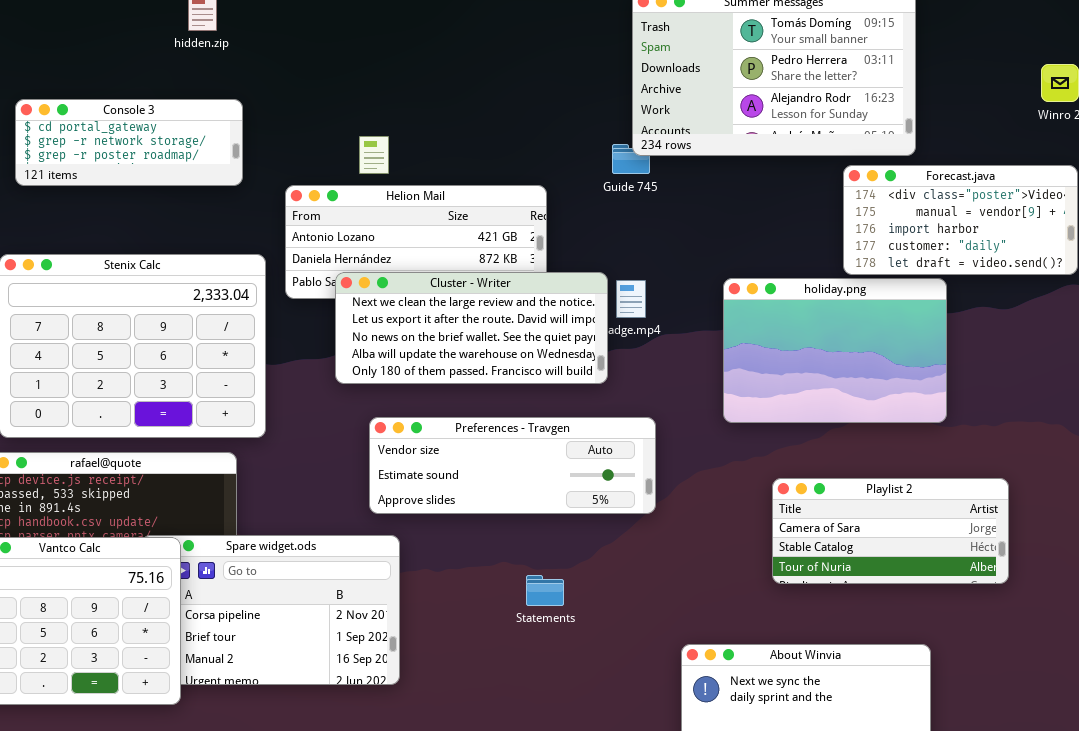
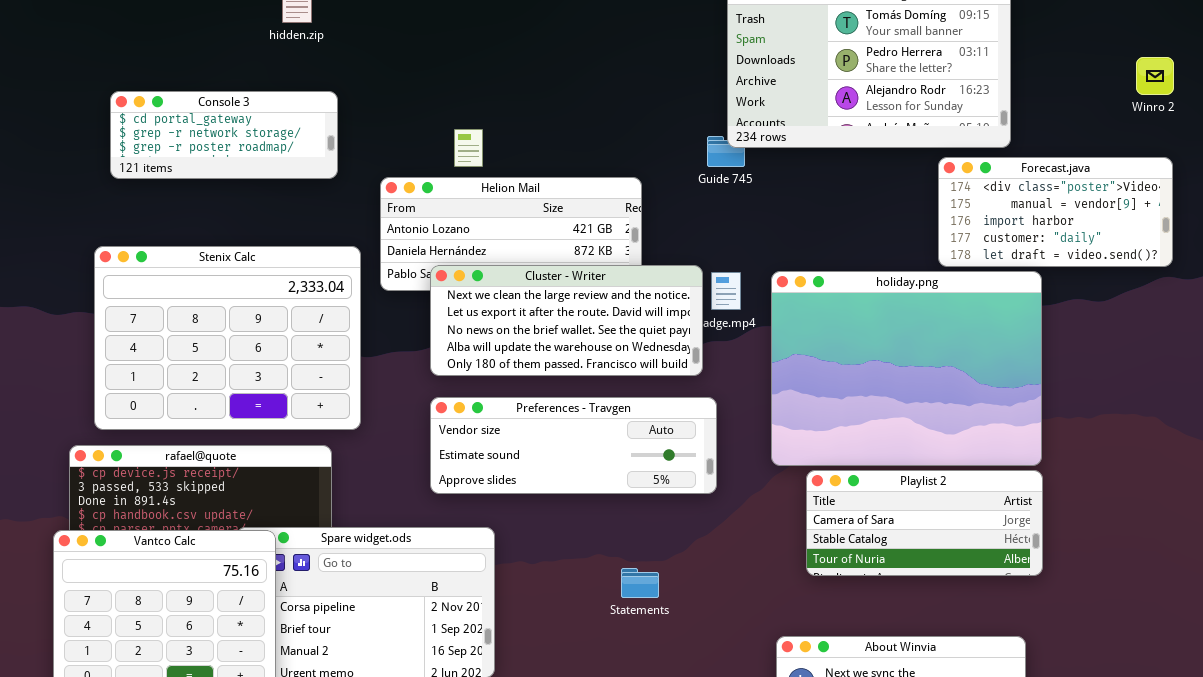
holiday.png: [723,278,947,423] -> [771,271,1042,466], resized
Preferences - Travgen: [369,417,656,514] -> [430,397,717,494], moved
Playlist 2: [772,478,1009,584] -> [806,470,1043,576], moved

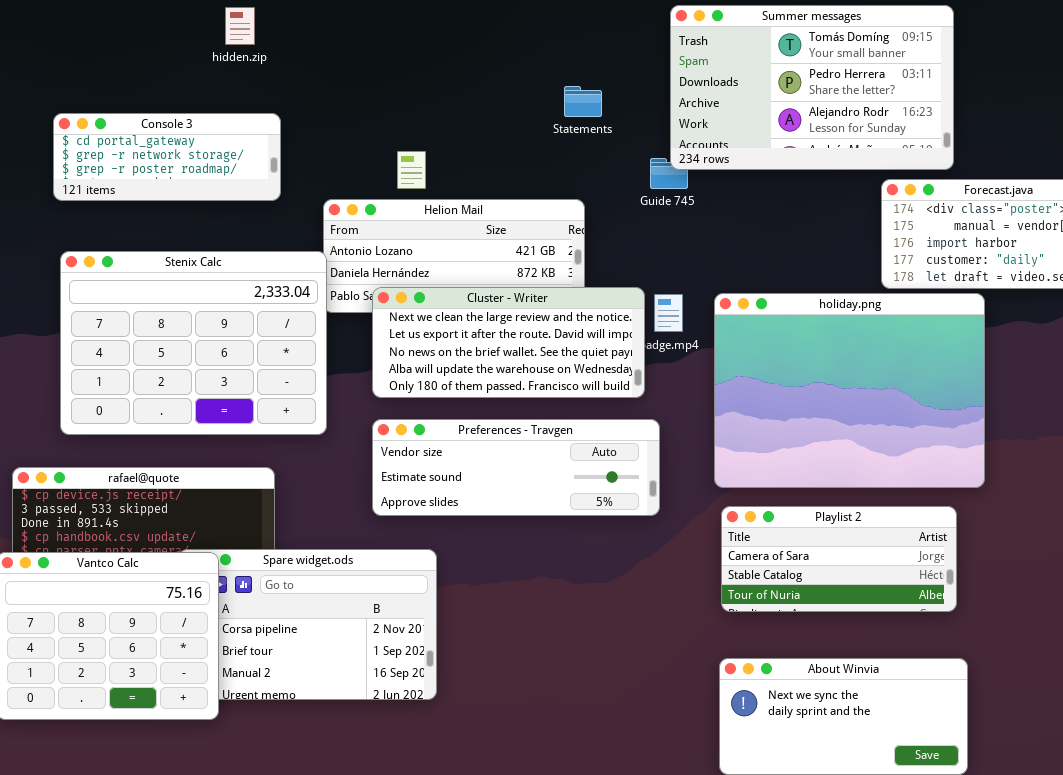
Stenix Calc: [94,246,361,430] -> [60,251,327,435], moved
Playlist 2: [806,470,1043,576] -> [721,506,957,612], moved
Statements: [621,568,659,598] -> [564,86,602,117], moved

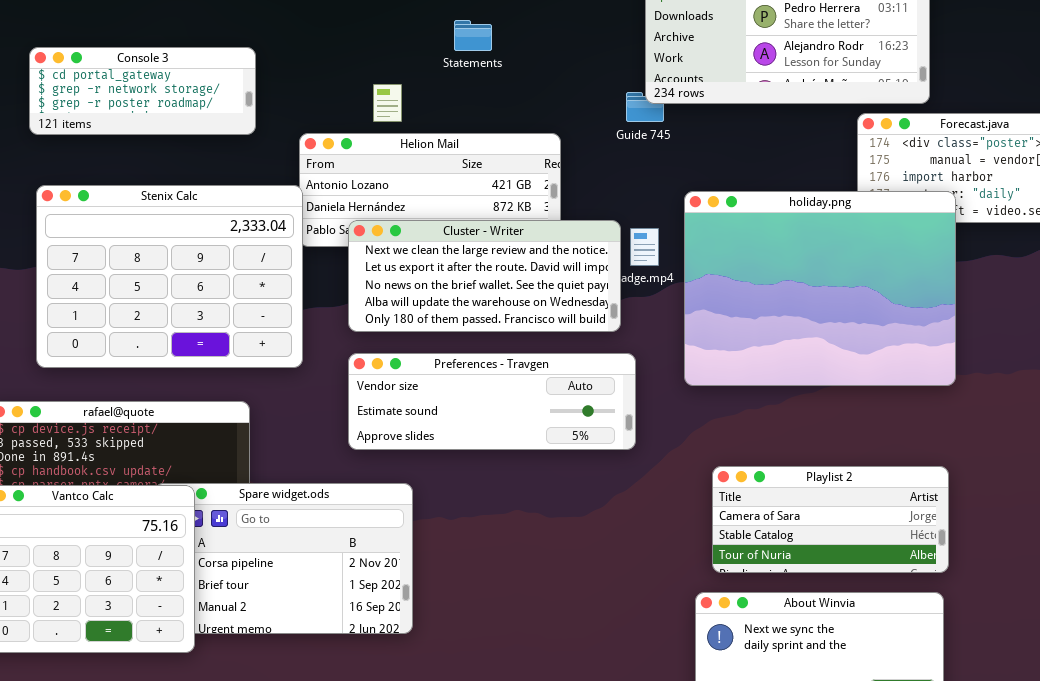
Statements: [564,86,602,117] -> [454,20,492,51], moved
holiday.png: [714,293,985,488] -> [684,191,956,386], moved
Playlist 2: [721,506,957,612] -> [712,466,949,573], moved

